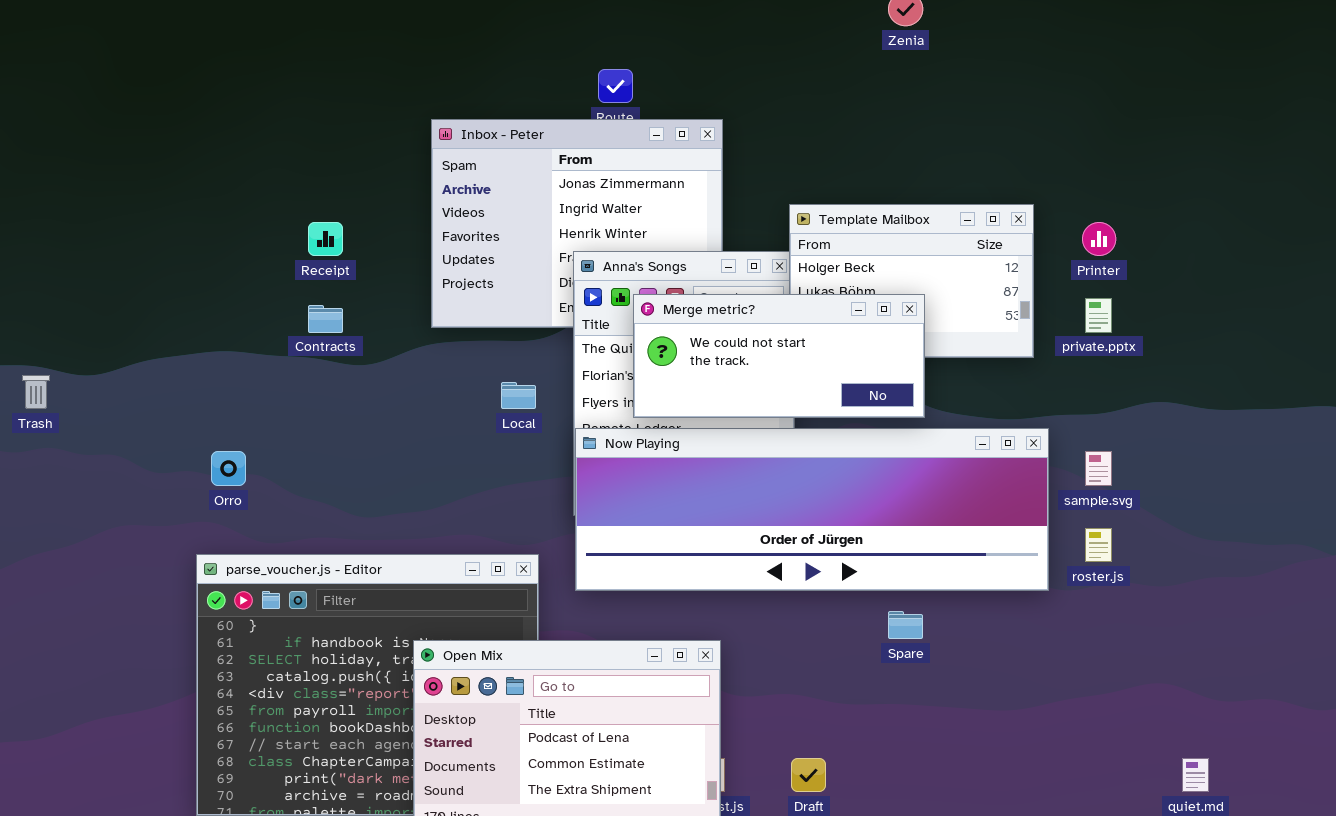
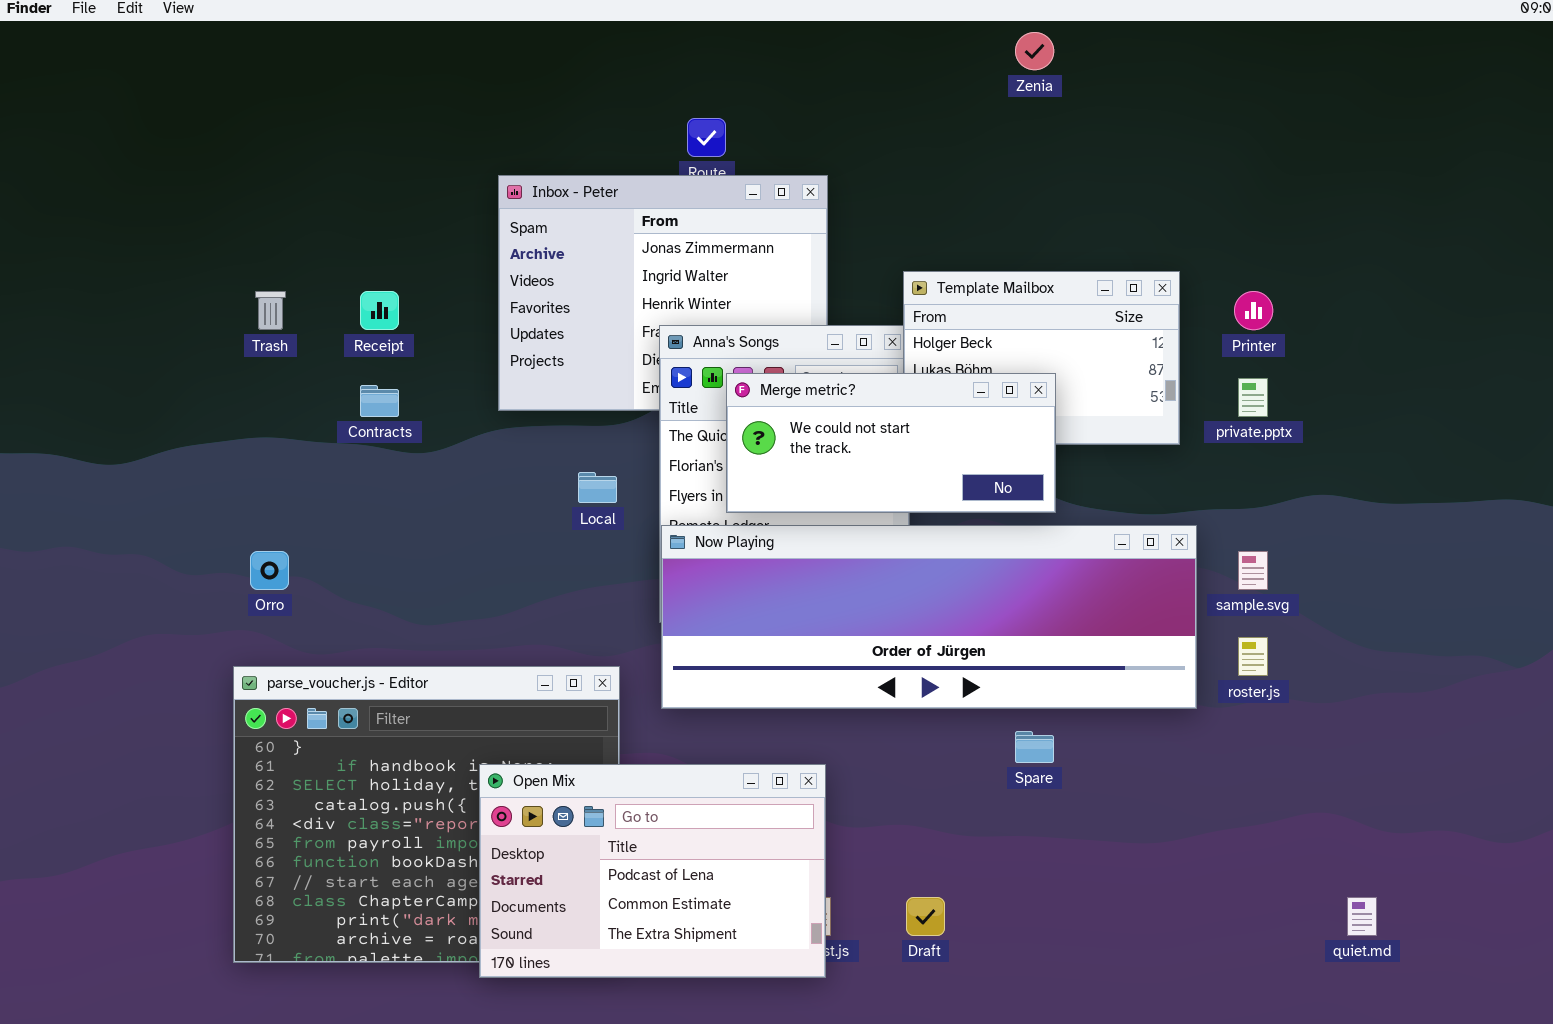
Trash: [22,375,50,409] -> [255,291,286,330], moved

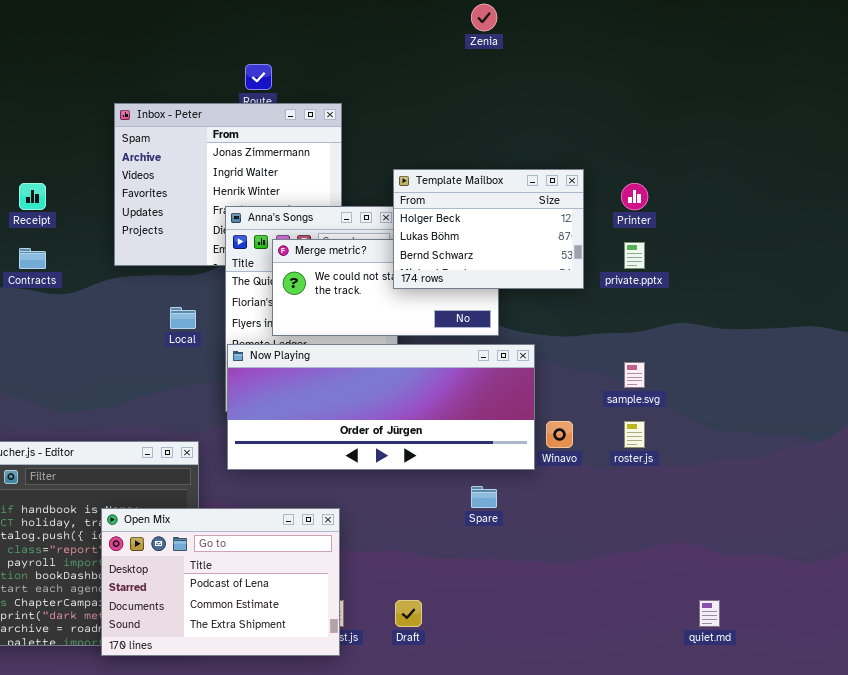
Template Mailbox: [903,271,1180,445] -> [393,169,584,289], raised
Now Playing: [661,525,1197,709] -> [227,344,535,470], resized

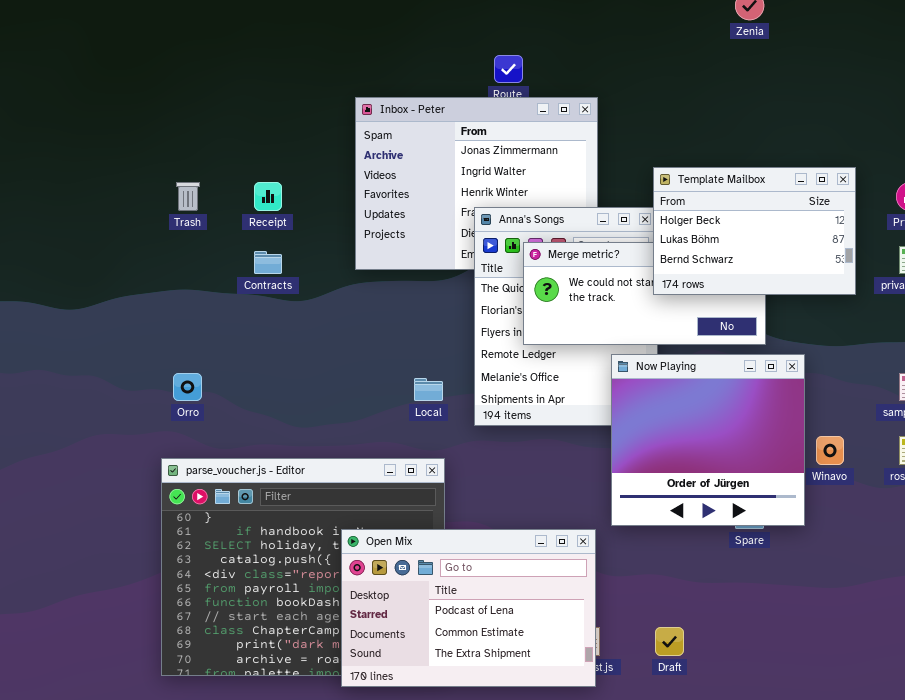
Local: [170,307,196,329] -> [414,378,443,401], moved
Now Playing: [227,344,535,470] -> [611,354,805,526], resized

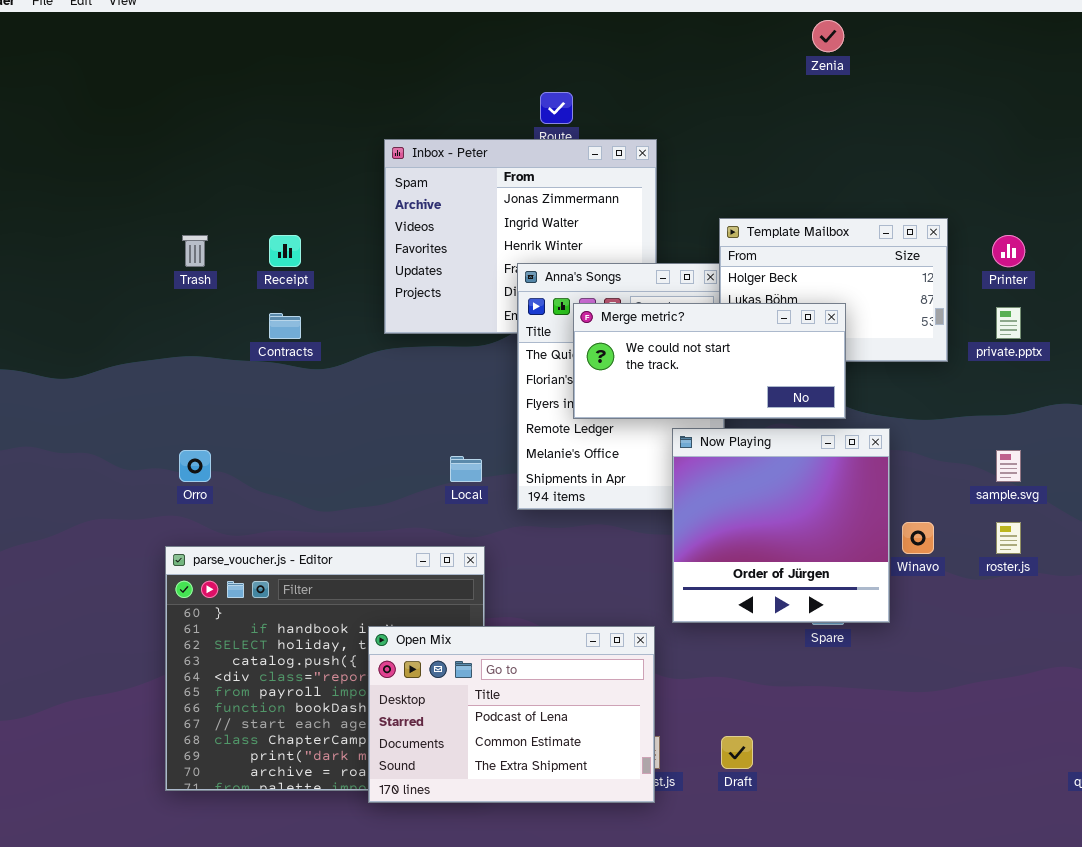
Merge metric?: [523,242,766,345] -> [573,303,846,419], raised

